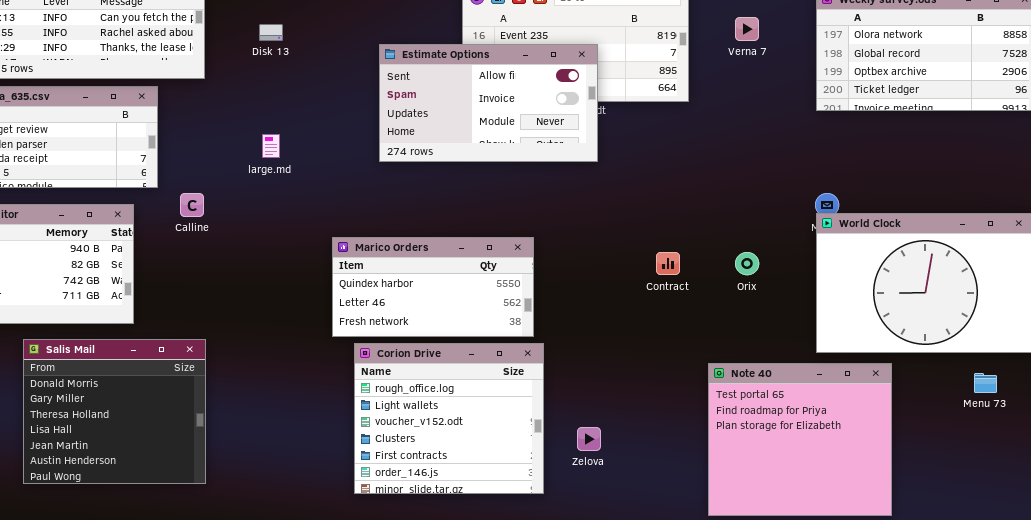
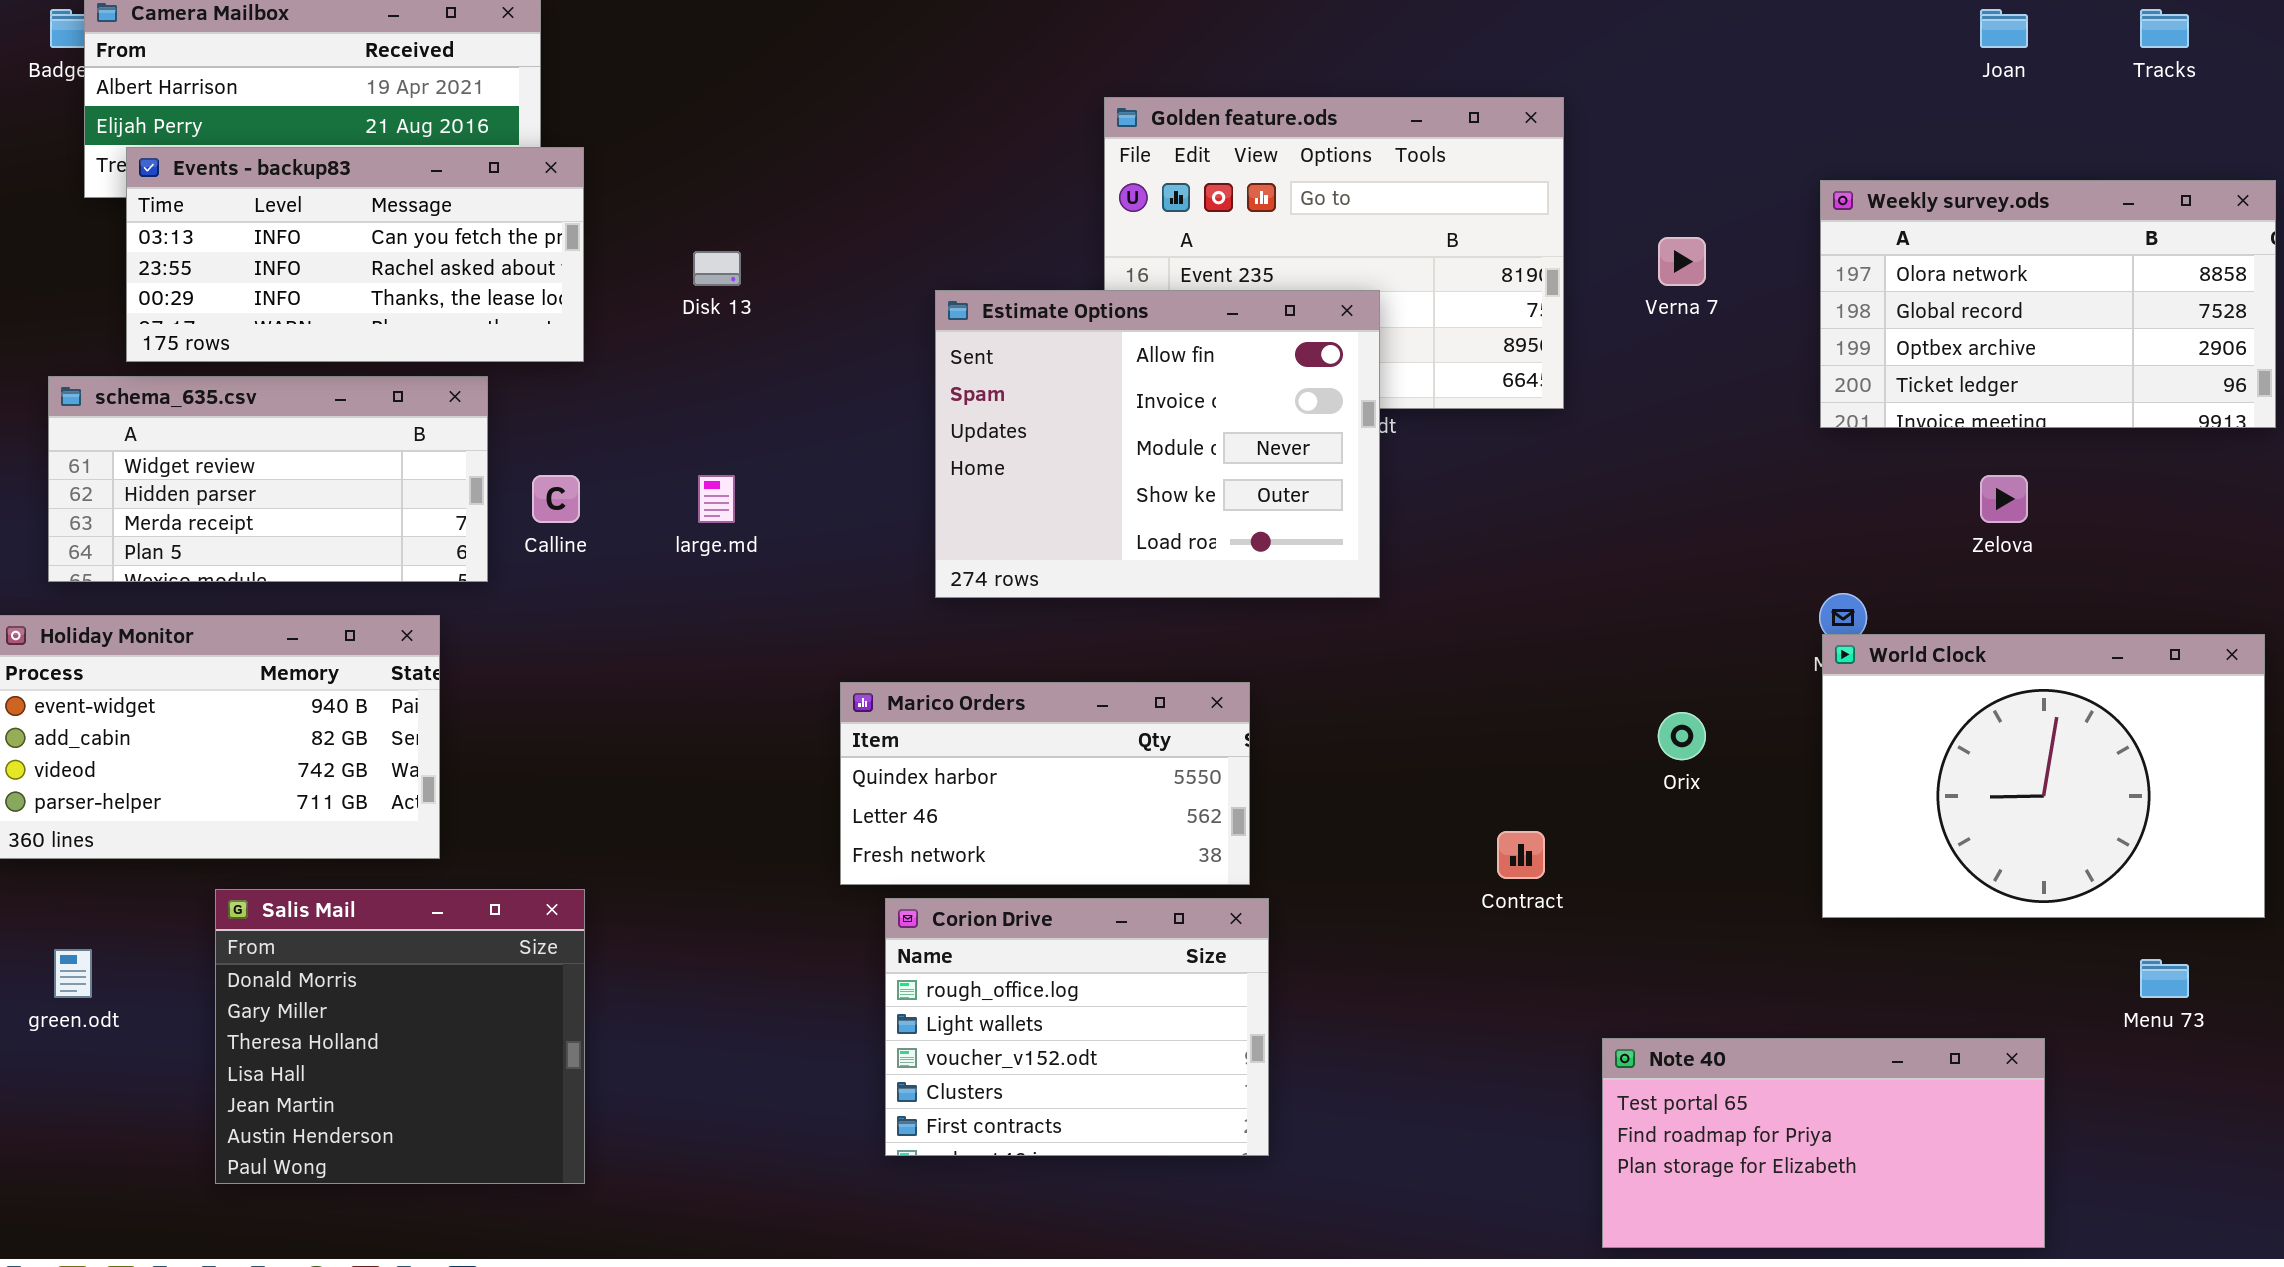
Estimate Options: [379,44,598,162] -> [935,290,1380,598], resized
Calline: [180,193,204,217] -> [532,475,580,523], moved
Contract: [656,252,680,275] -> [1497,831,1545,879], moved
Corion Drive: [354,343,544,494] -> [885,898,1269,1156], resized
Note 40: [708,363,892,516] -> [1602,1038,2045,1248], resized
Zelova: [577,427,601,451] -> [1980,475,2028,523], moved

